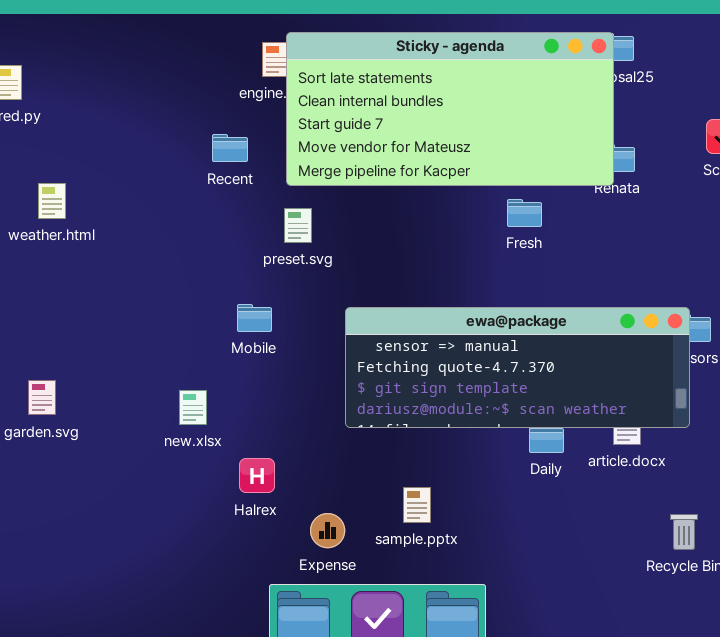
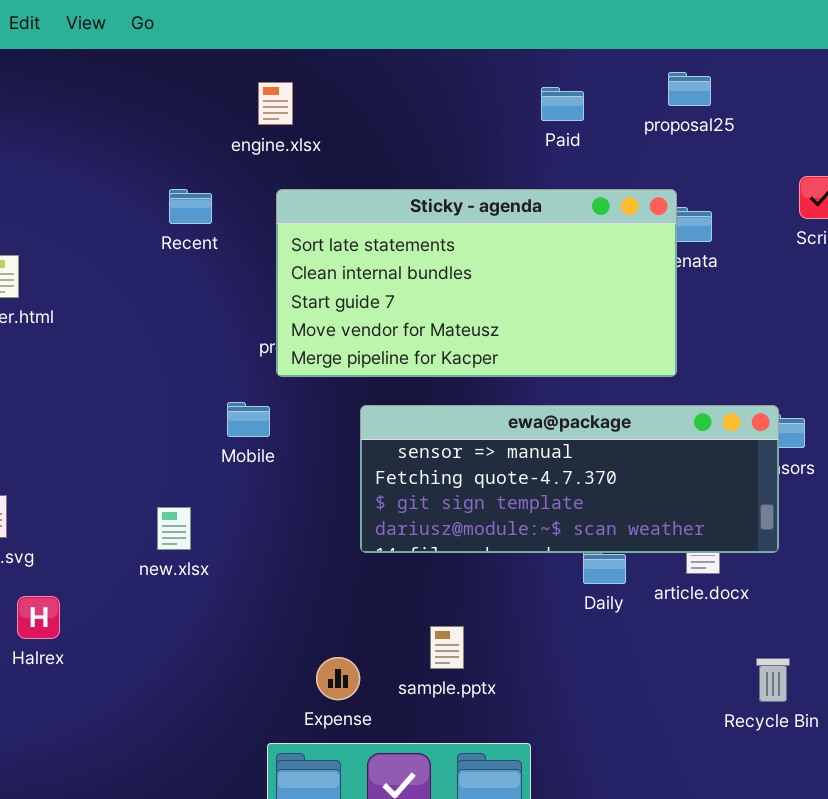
Sticky - agenda: [286,32,614,186] -> [276,189,677,377], moved
Recent: [212,134,248,162] -> [169,189,212,224], moved
Halrex: [239,458,275,493] -> [17,596,60,639], moved

